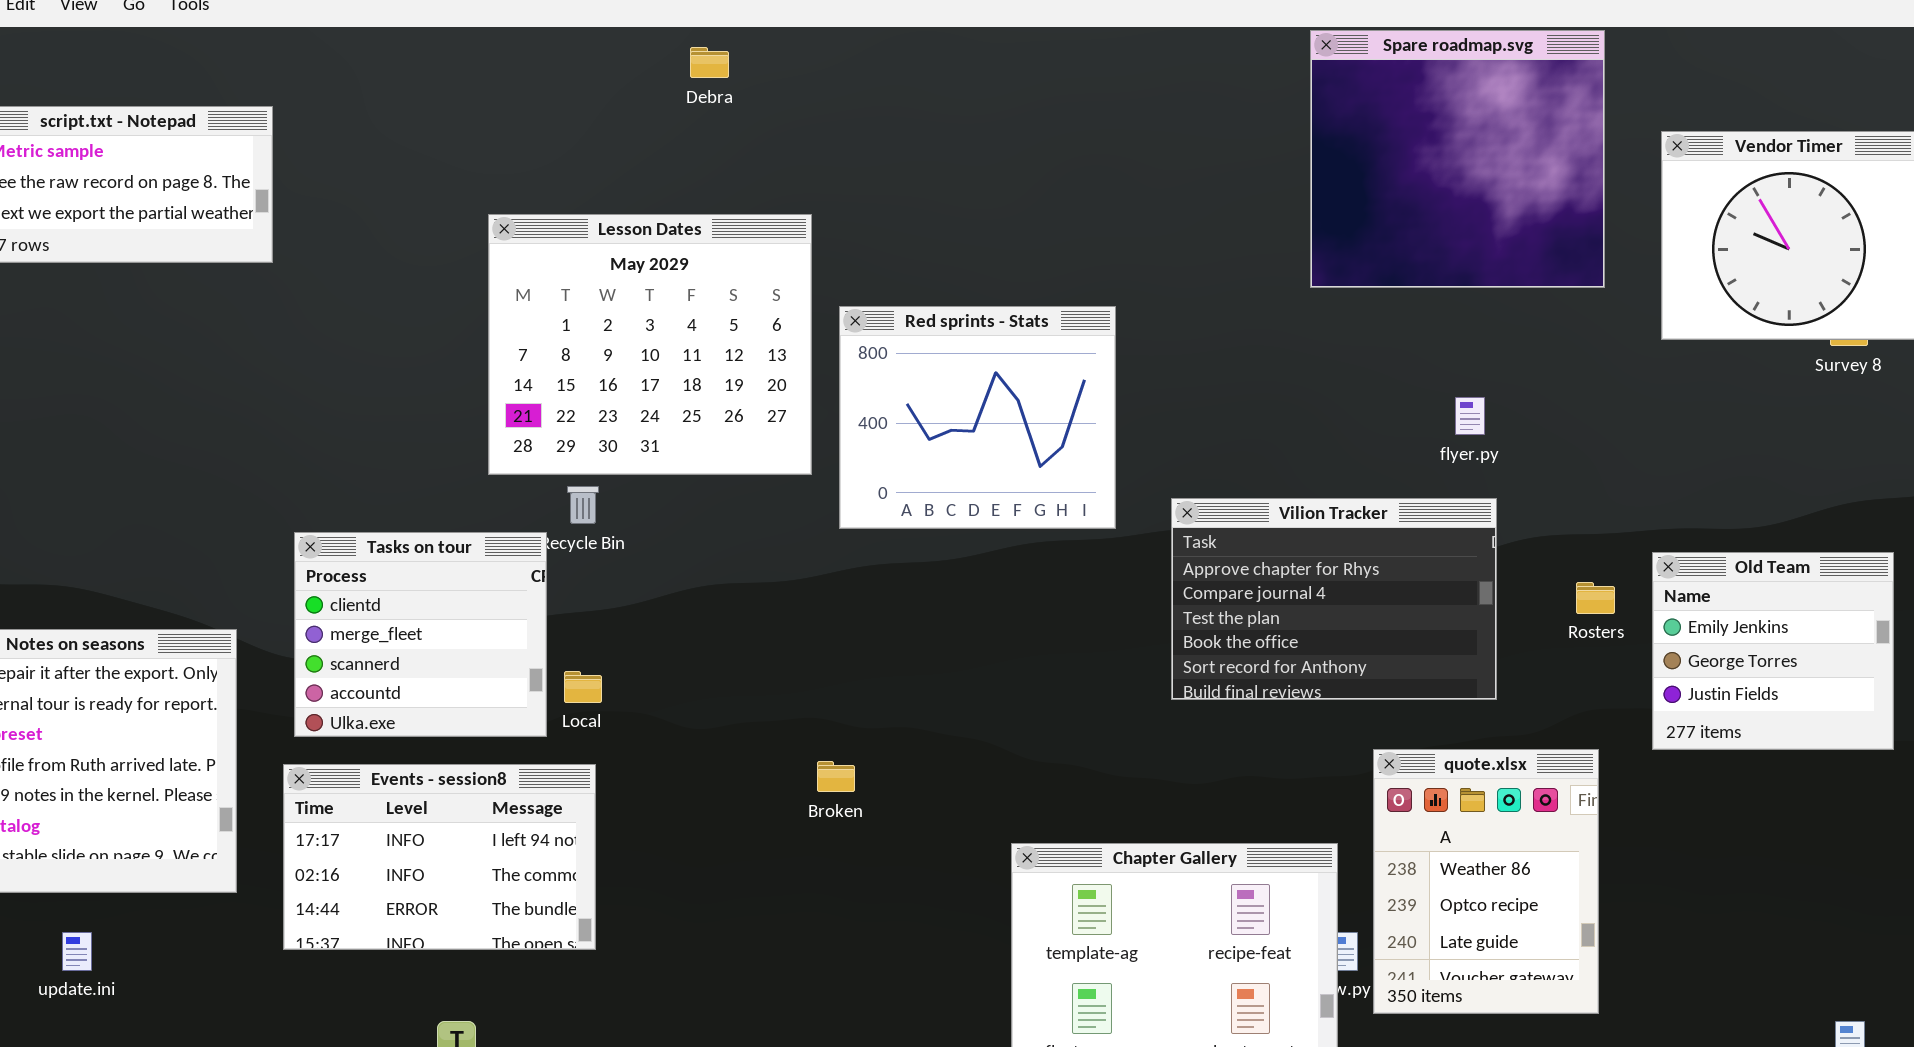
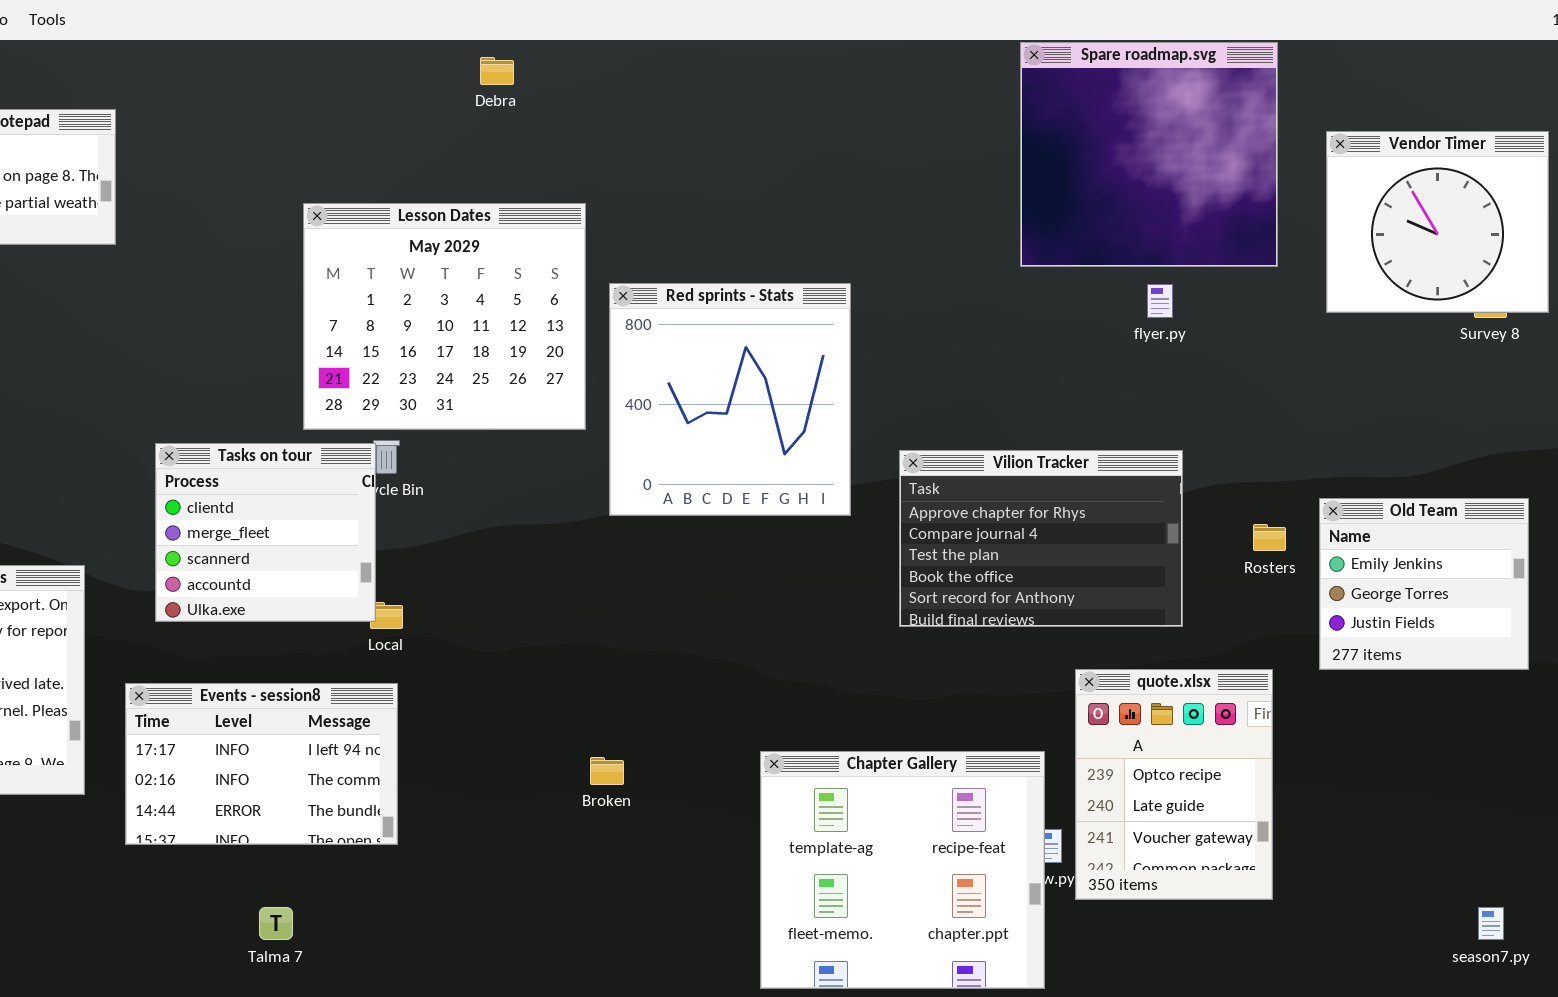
Red sprints - Stats: [839,306,1116,529] -> [609,283,851,516], resized
flyer.py: [1455,397,1485,435] -> [1147,284,1173,318], moved
Tasks on tour: [294,532,547,737] -> [155,443,376,622], moved
quote.xlsx: [1373,749,1599,1014] -> [1075,669,1273,900], scrolled down 1 row
Broken: [817,761,855,792] -> [590,757,624,785], moved

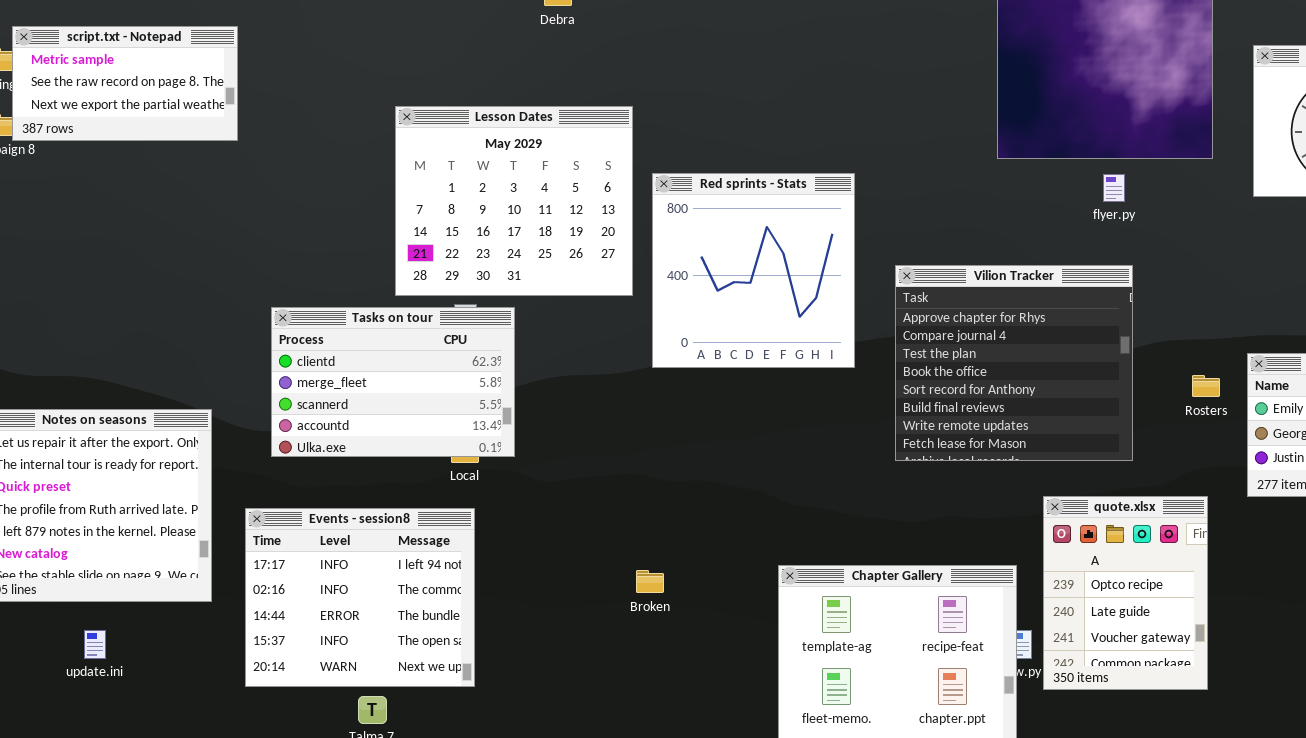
Tasks on tour: [155,443,376,622] -> [271,307,515,457], resized
Vilion Tracker: [899,450,1183,627] -> [895,265,1133,461], resized
Events - session8: [125,683,398,845] -> [245,508,475,687], resized

